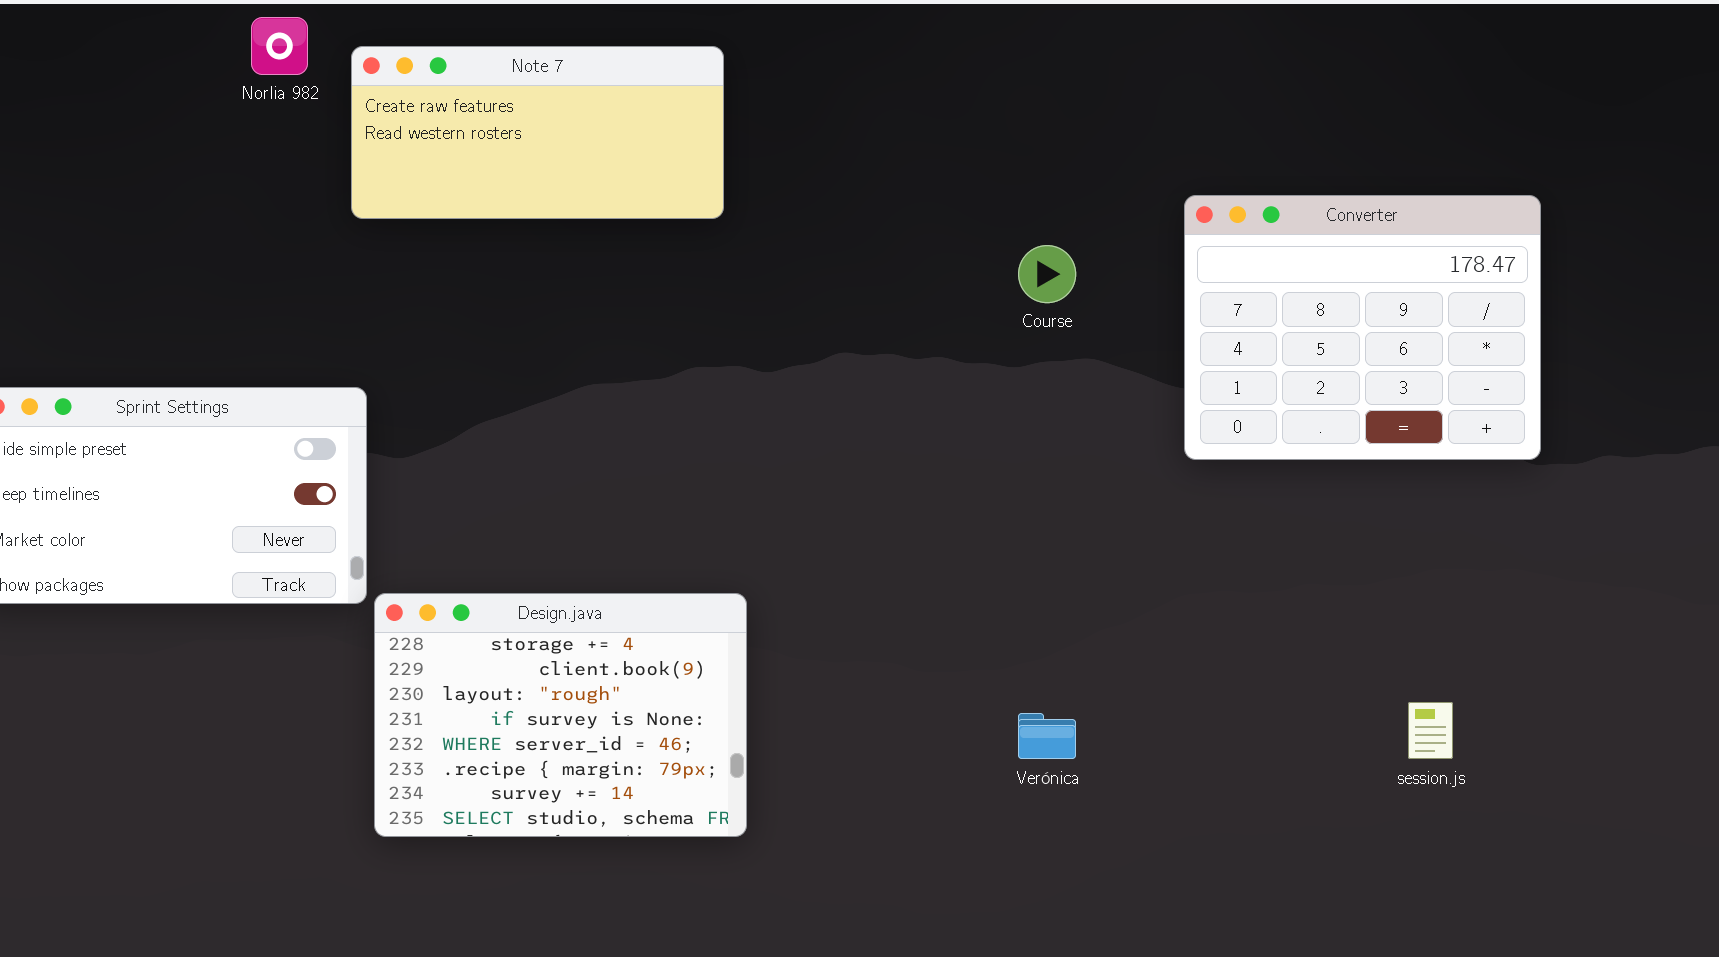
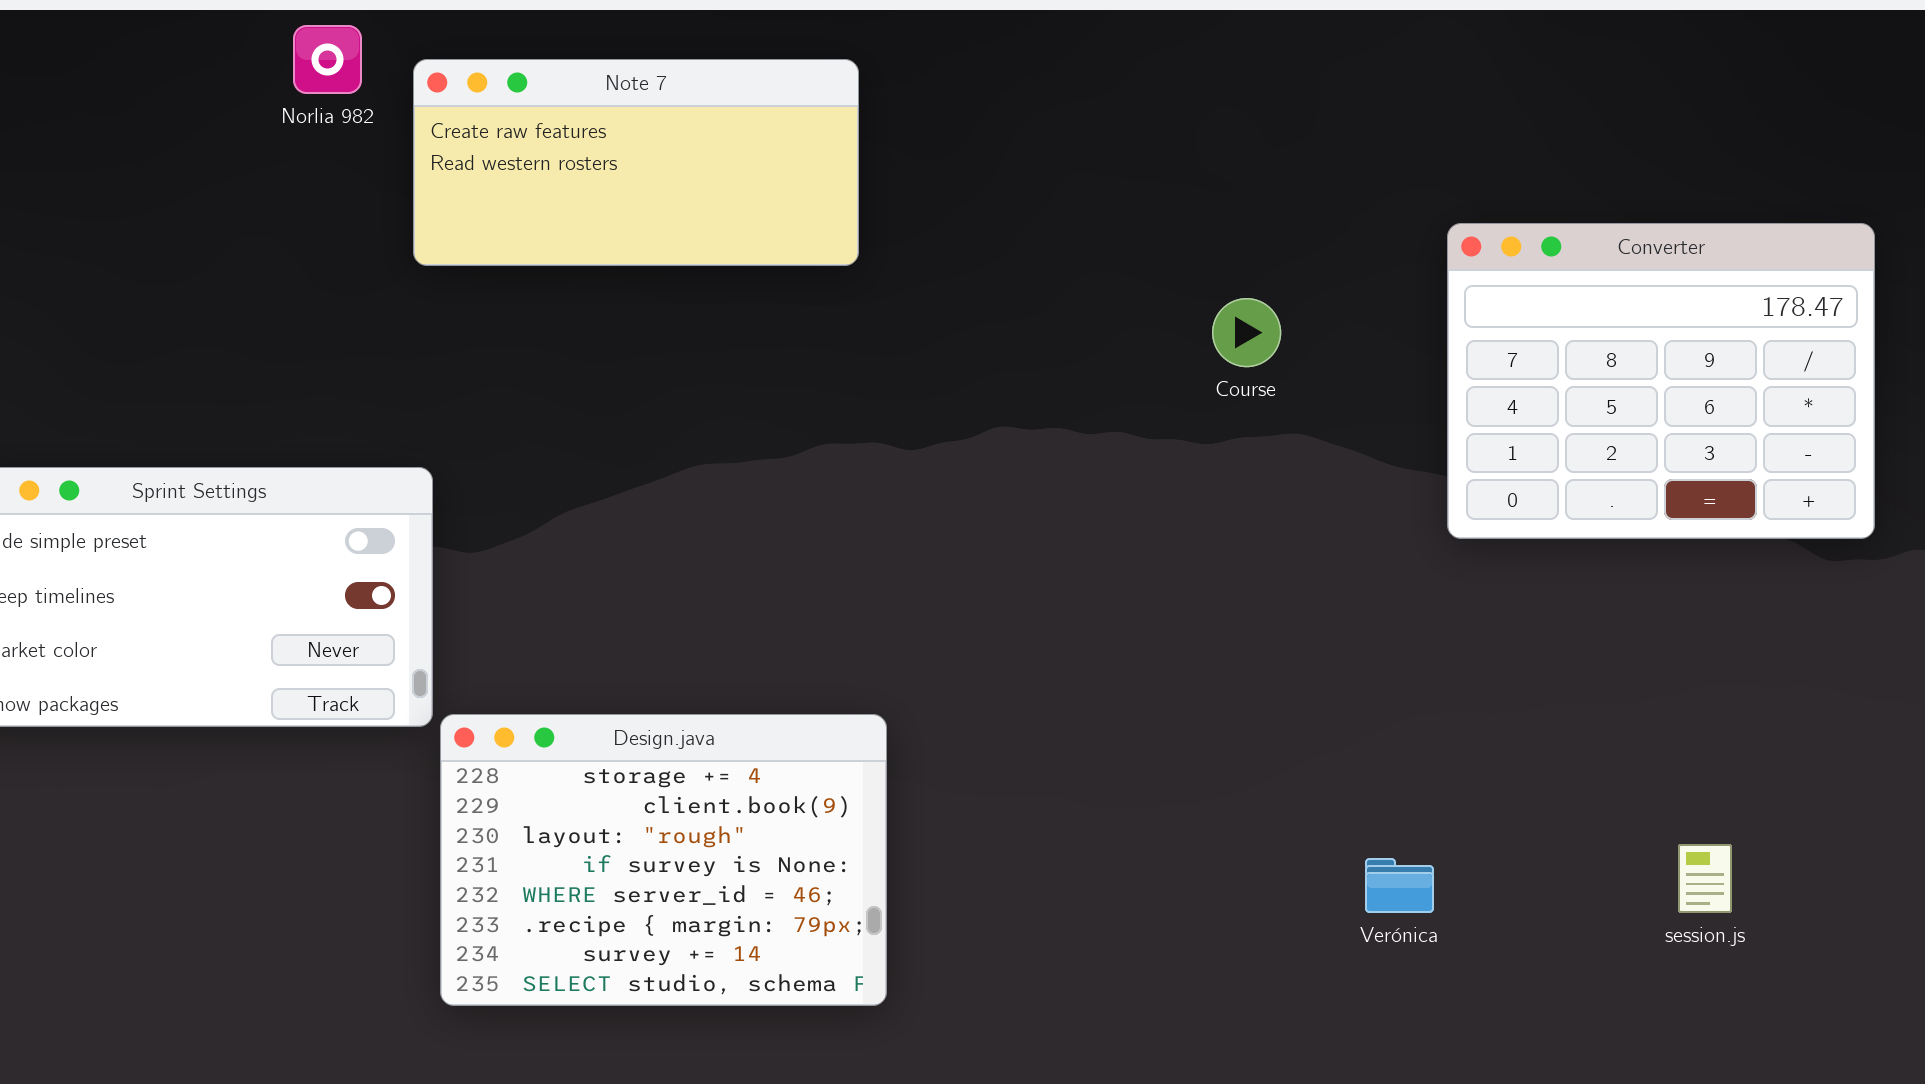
Converter: [1184,195,1541,460] -> [1447,223,1875,539], moved
Verónica: [1018,713,1076,759] -> [1365,858,1434,913], moved

